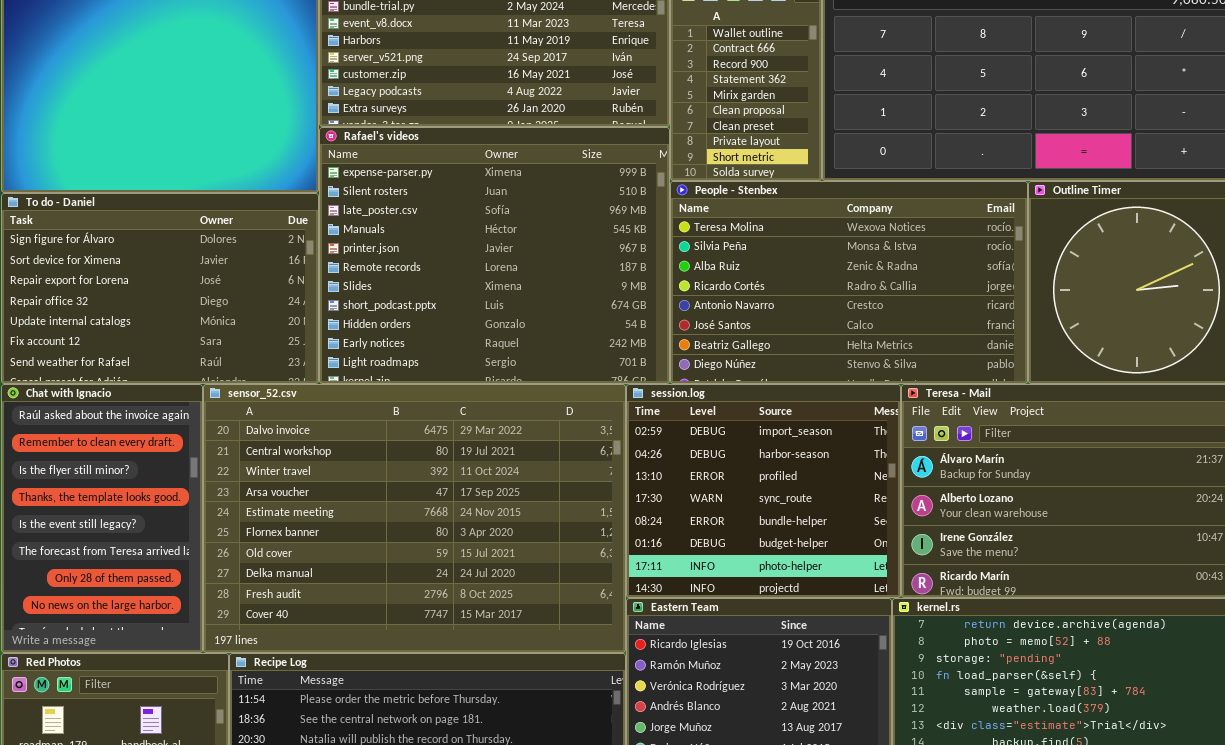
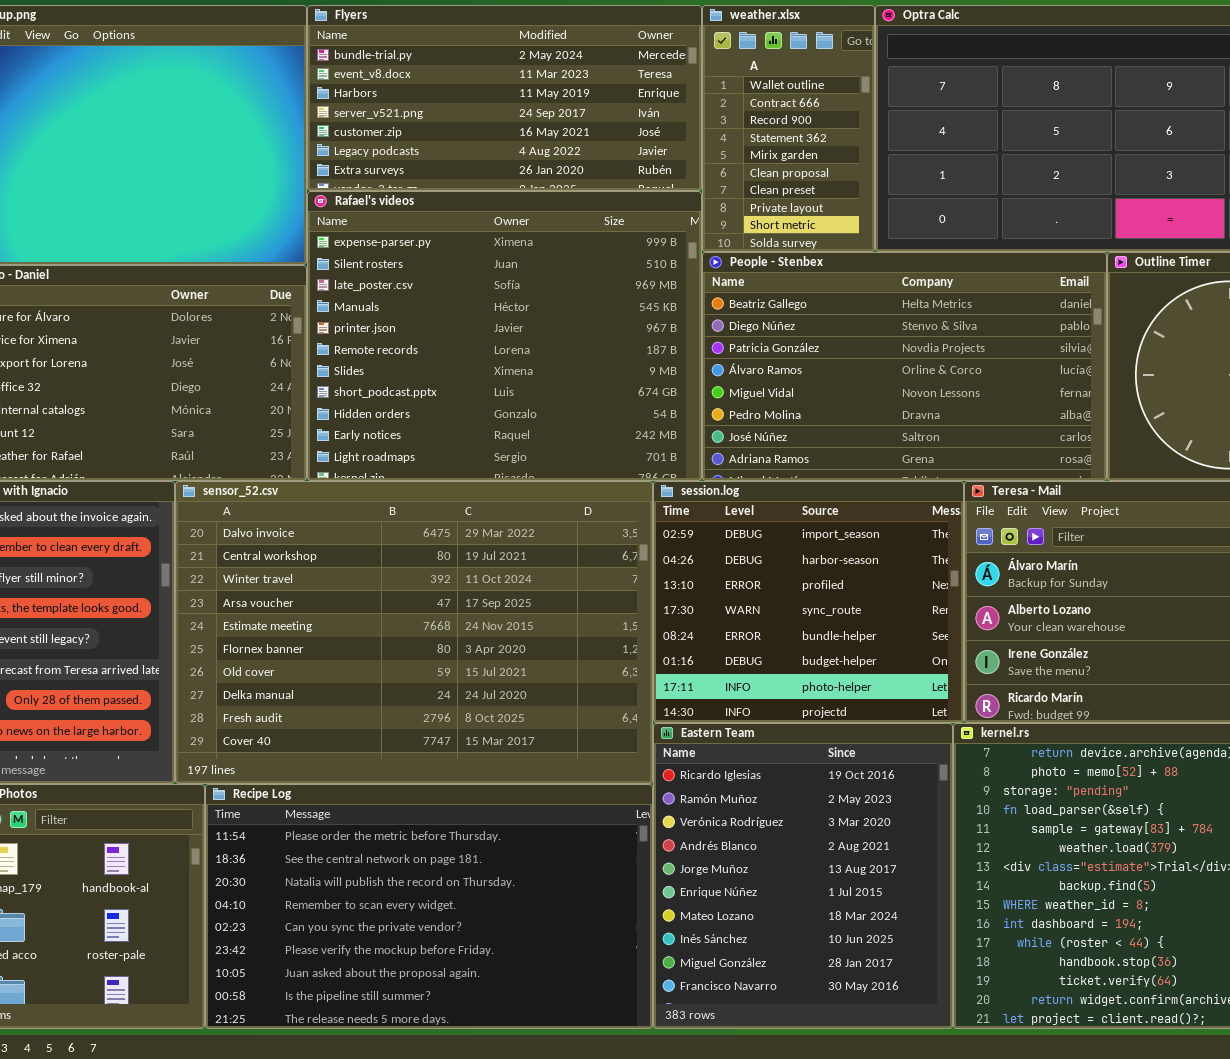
People - Stenbex: [670,181,1028,384] -> [702,252,1107,481], scrolled down 6 rows

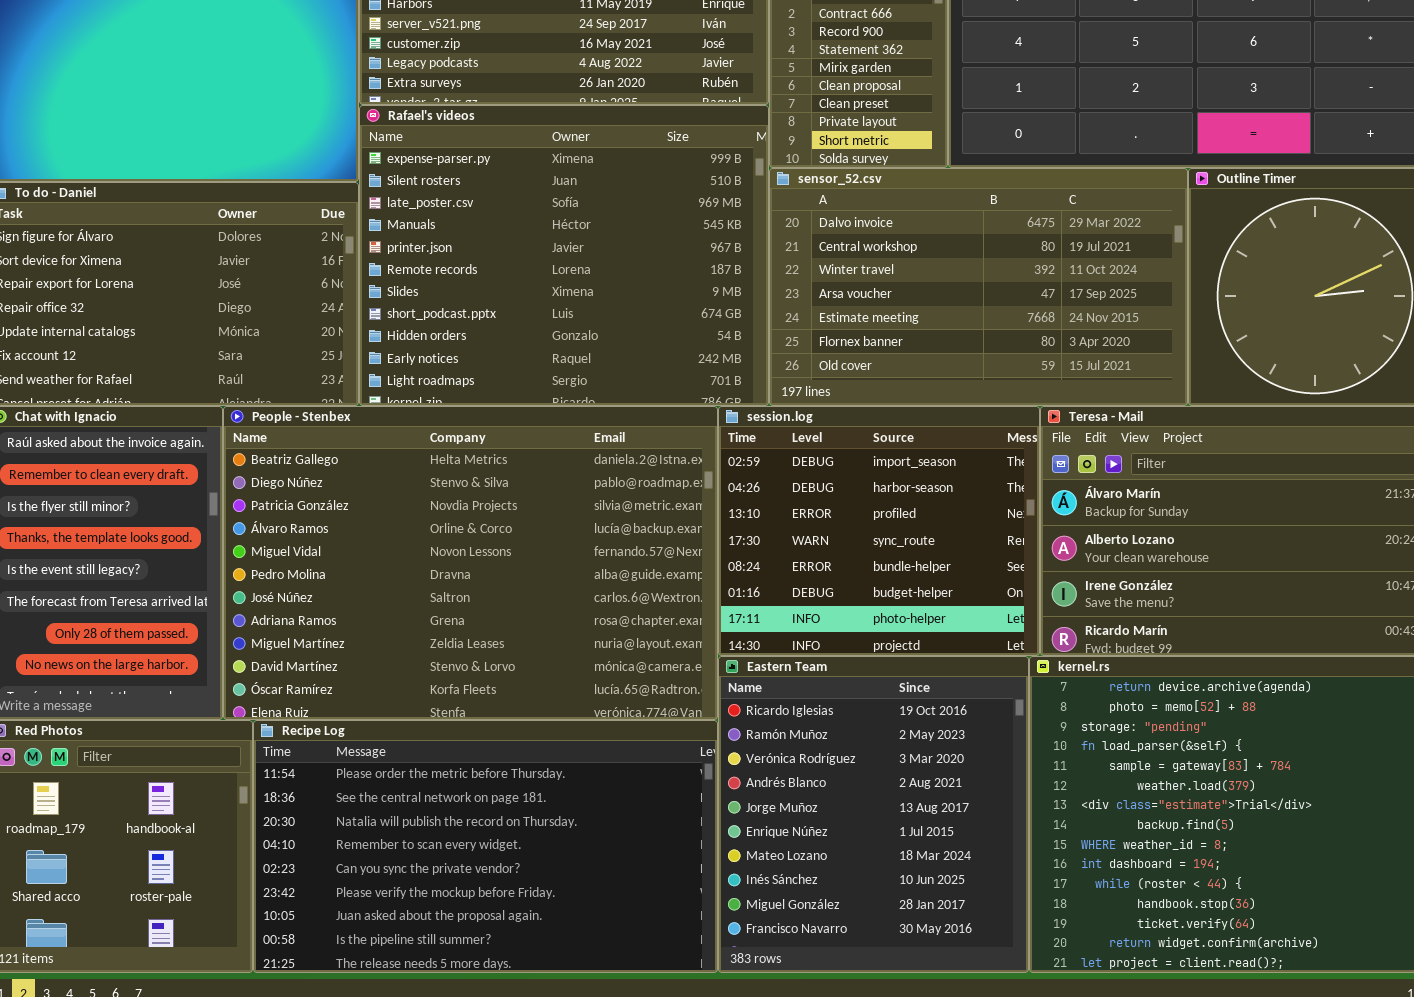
People - Stenbex: [702,252,1107,481] -> [223,406,718,720], moved, resized
sensor_52.csv: [175,481,653,784] -> [769,168,1188,406], moved, resized

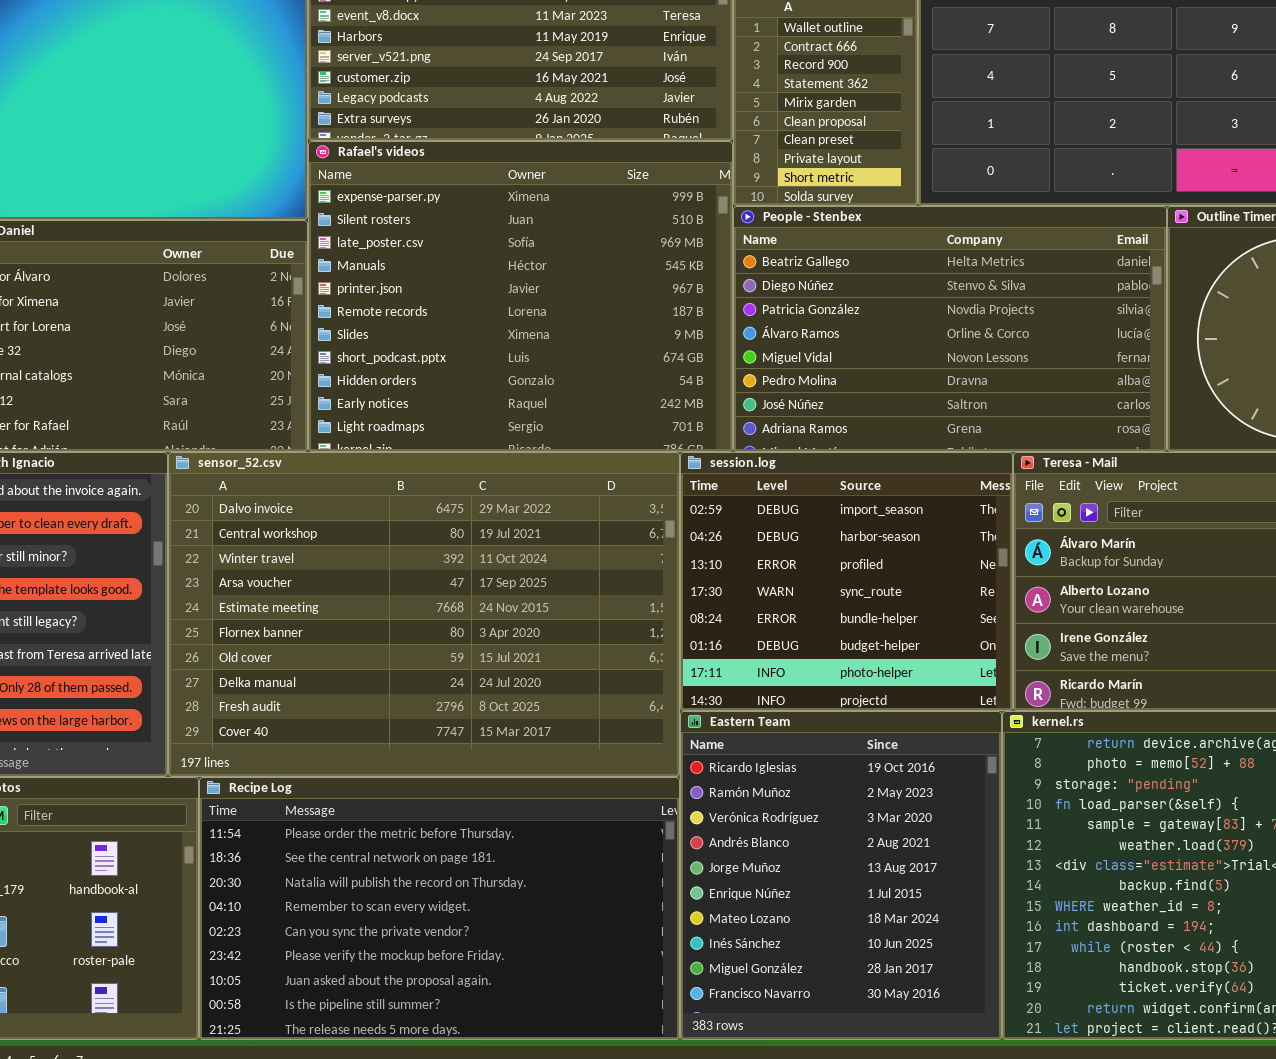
sensor_52.csv: [769,168,1188,406] -> [168,452,680,777], moved, resized
People - Stenbex: [223,406,718,720] -> [733,206,1167,452], moved, resized

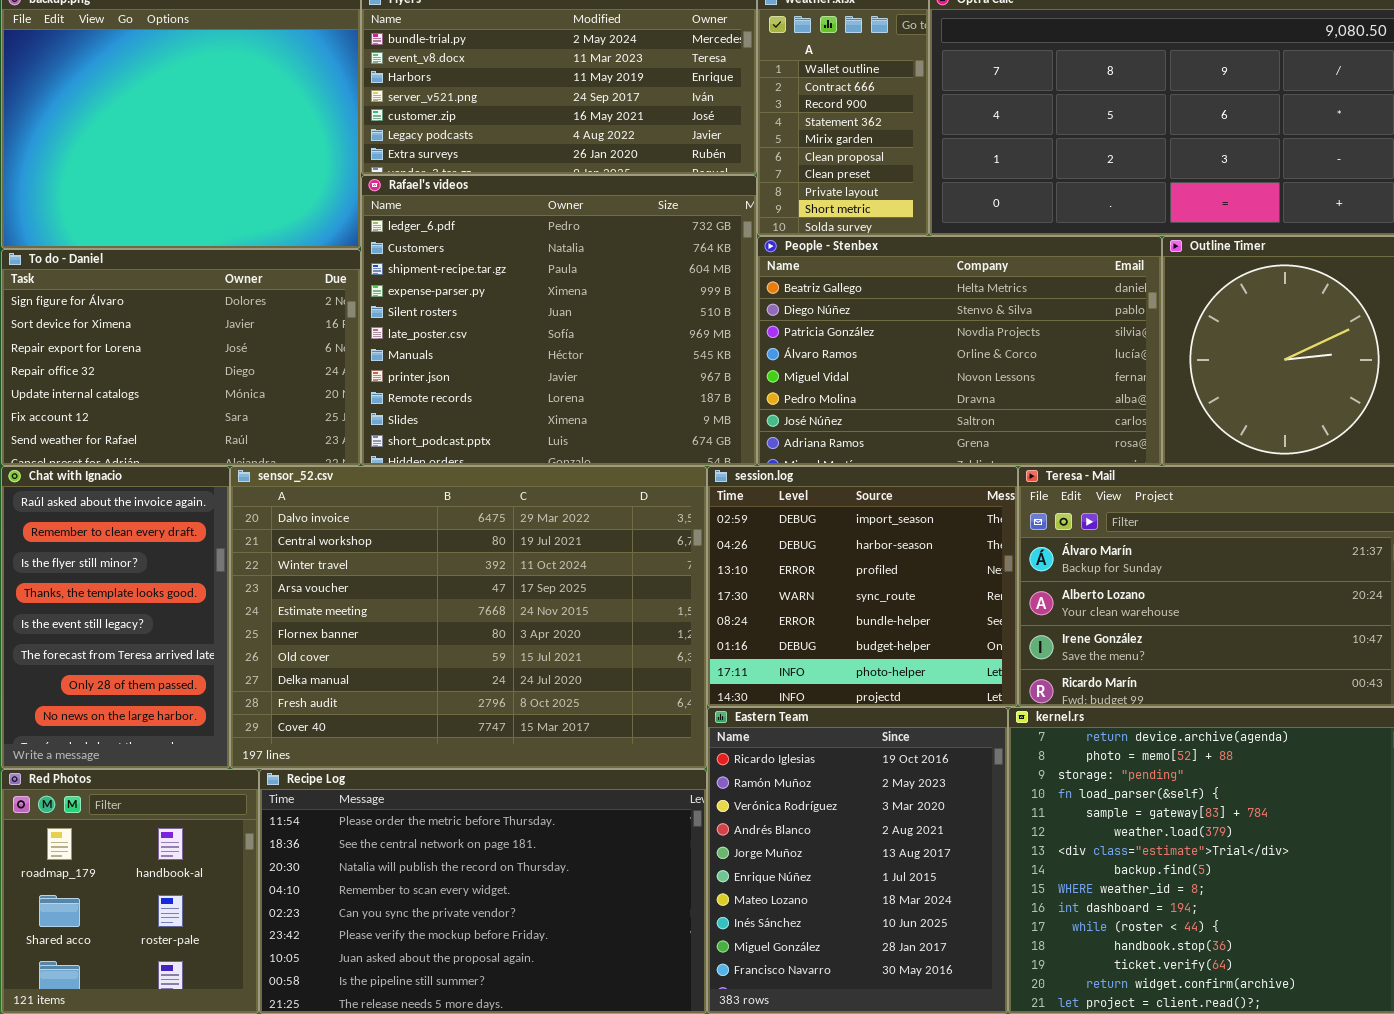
Rafael's videos: [308,141,733,452] -> [361,175,757,466], scrolled up 3 rows

